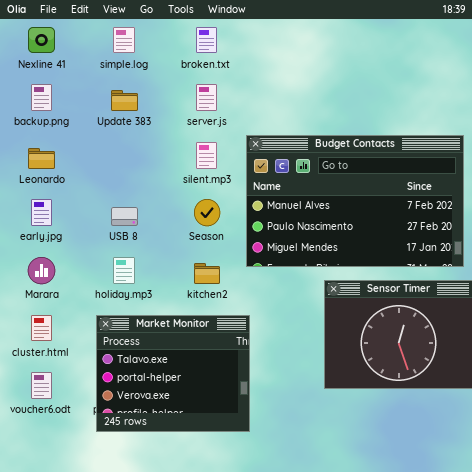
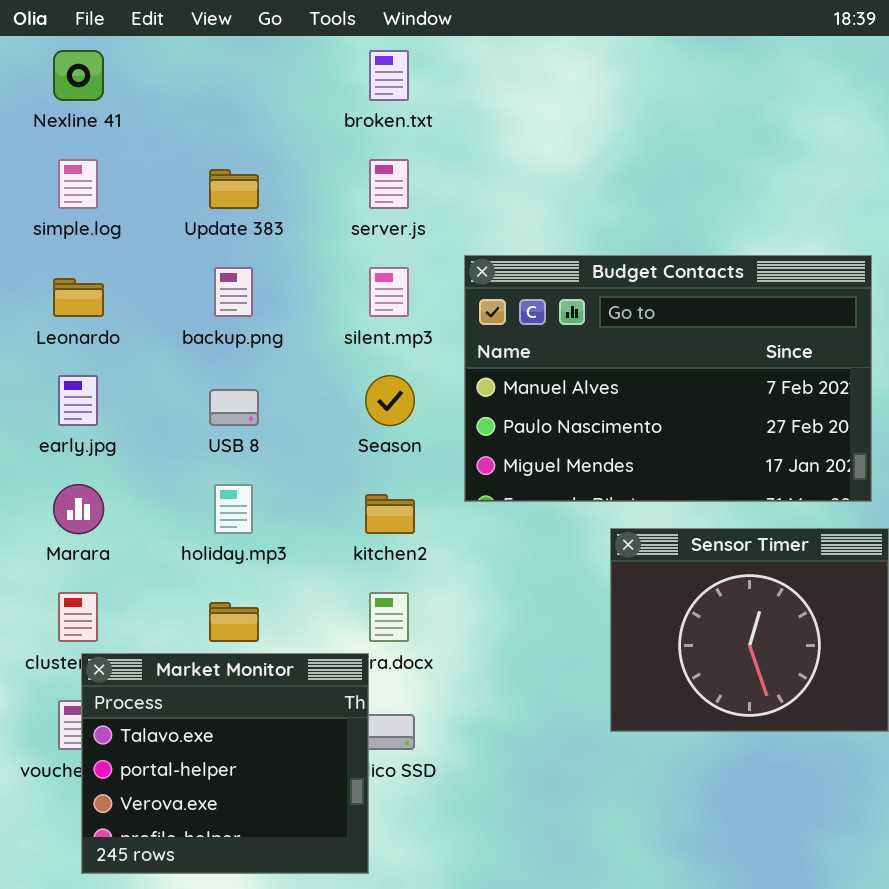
simple.log: [113,27,135,53] -> [58,159,98,209], moved
backup.png: [31,84,52,111] -> [214,267,253,317], moved
Market Monitor: [96,315,250,432] -> [81,653,369,874], moved

